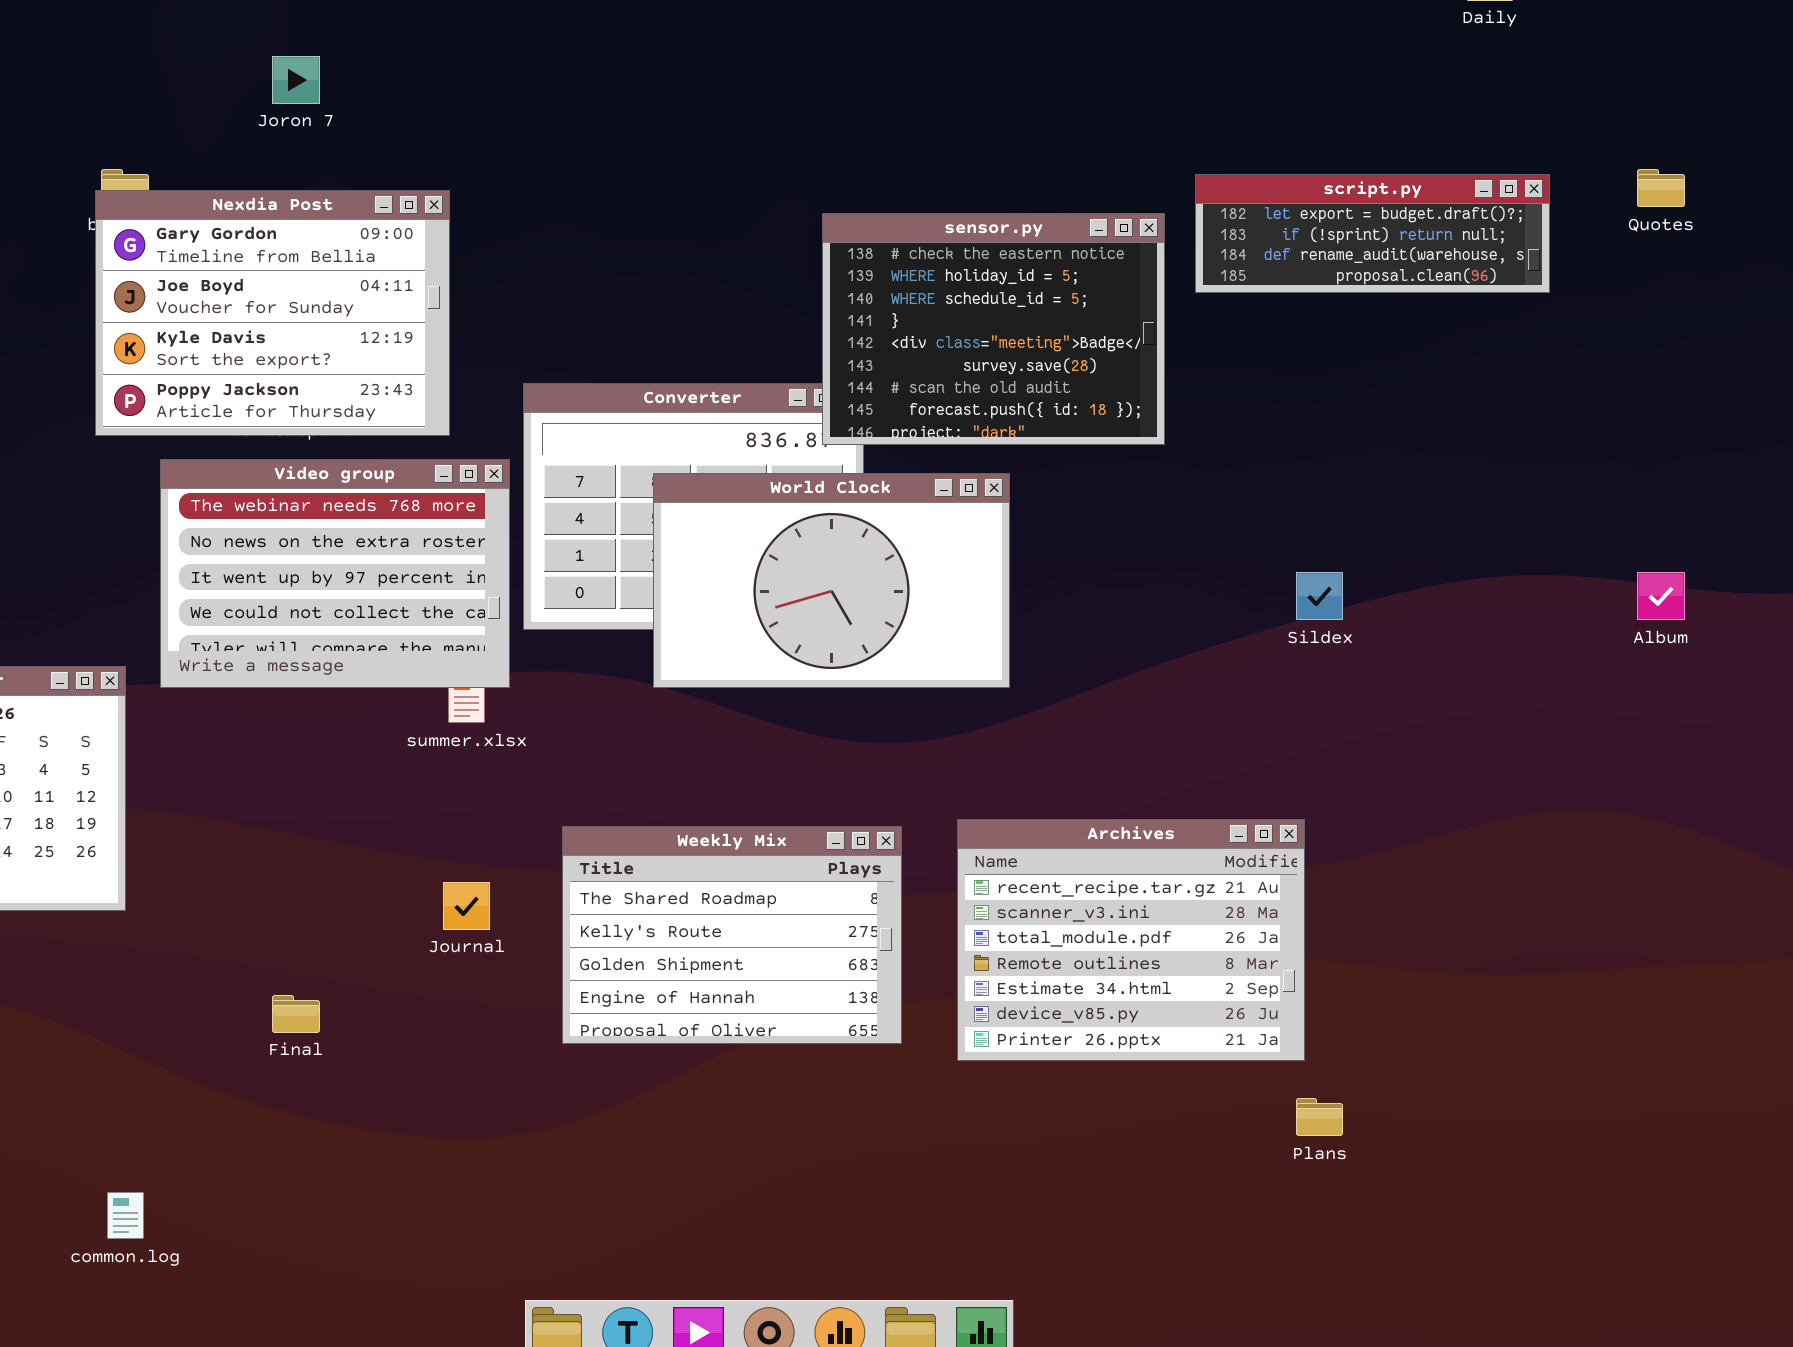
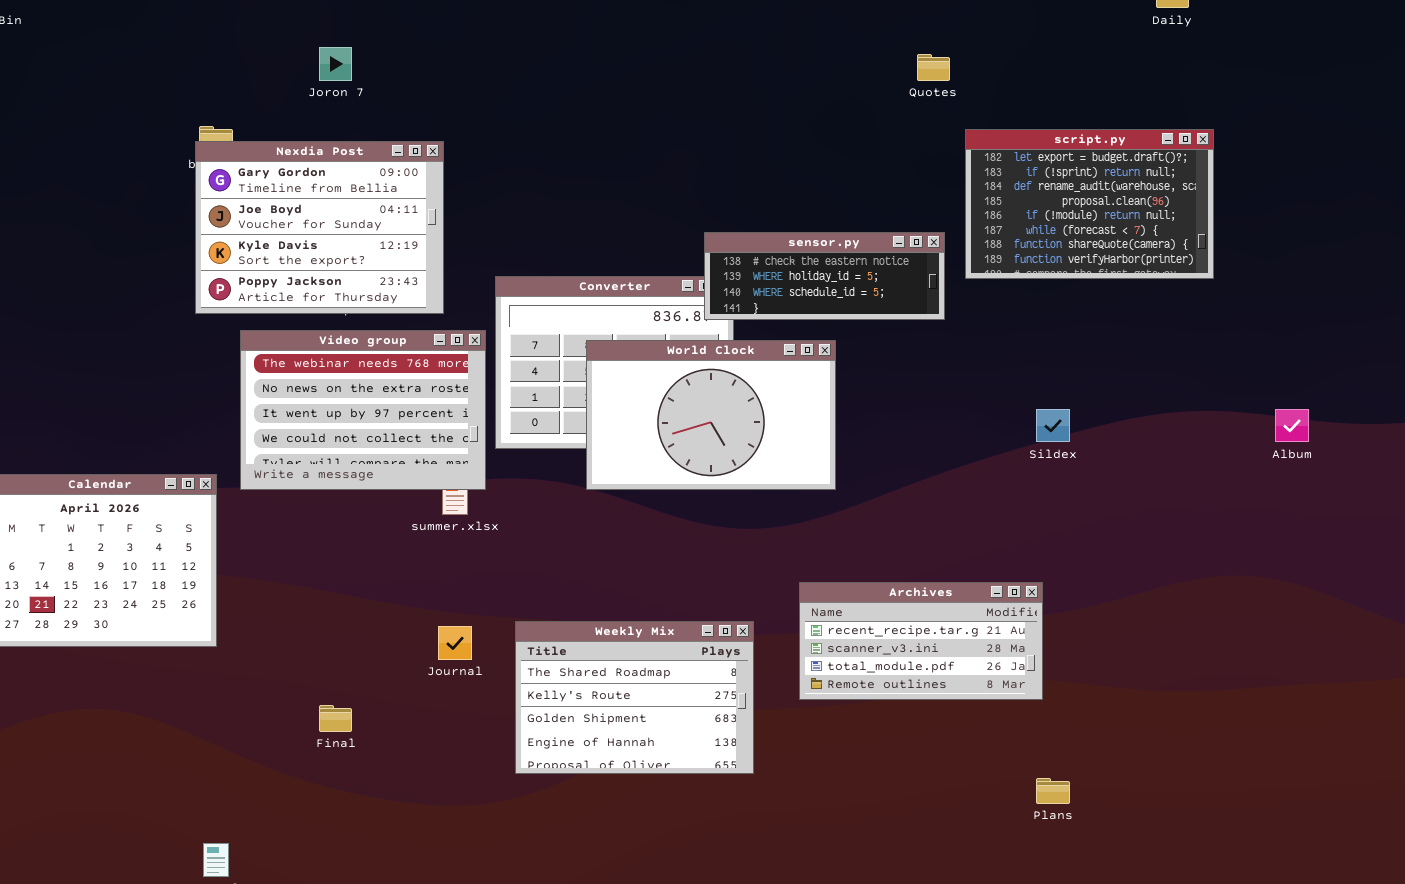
Quotes: [1637,169,1685,207] -> [917,54,950,81], moved
script.py: [1195,174,1550,293] -> [965,129,1214,279], resized
sensor.py: [822,213,1165,445] -> [704,232,945,320], resized
Archives: [957,819,1305,1061] -> [799,582,1043,700], resized
Weekly Mix: [562,826,902,1044] -> [515,621,754,774], moved

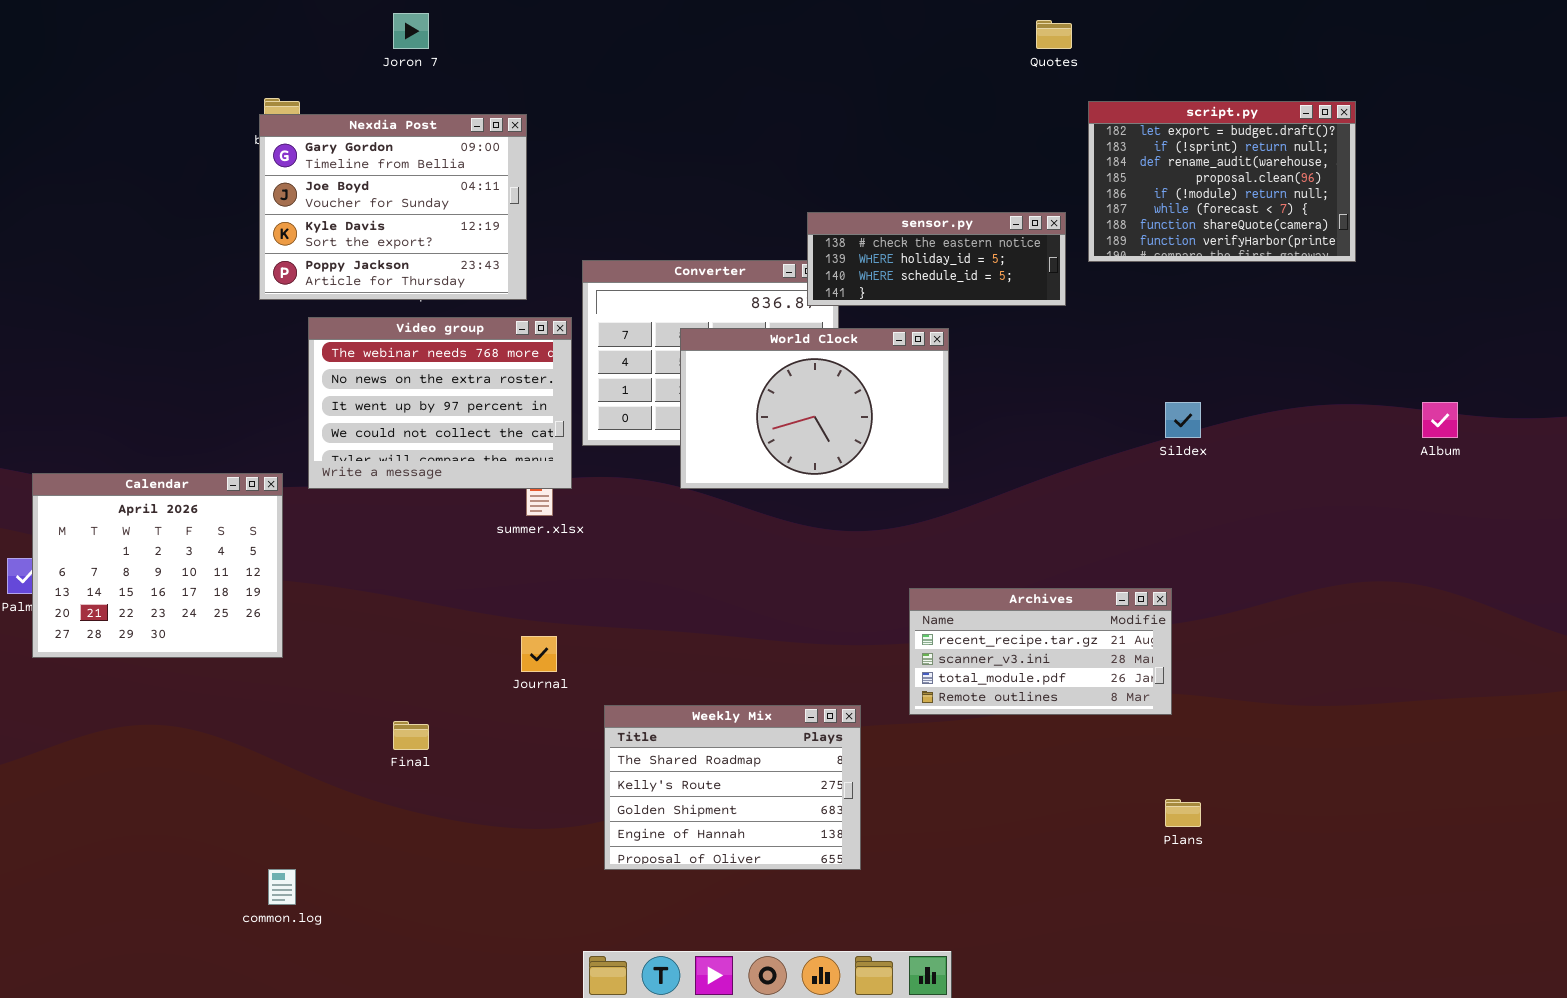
Weekly Mix: [515,621,754,774] -> [604,705,861,870], moved

